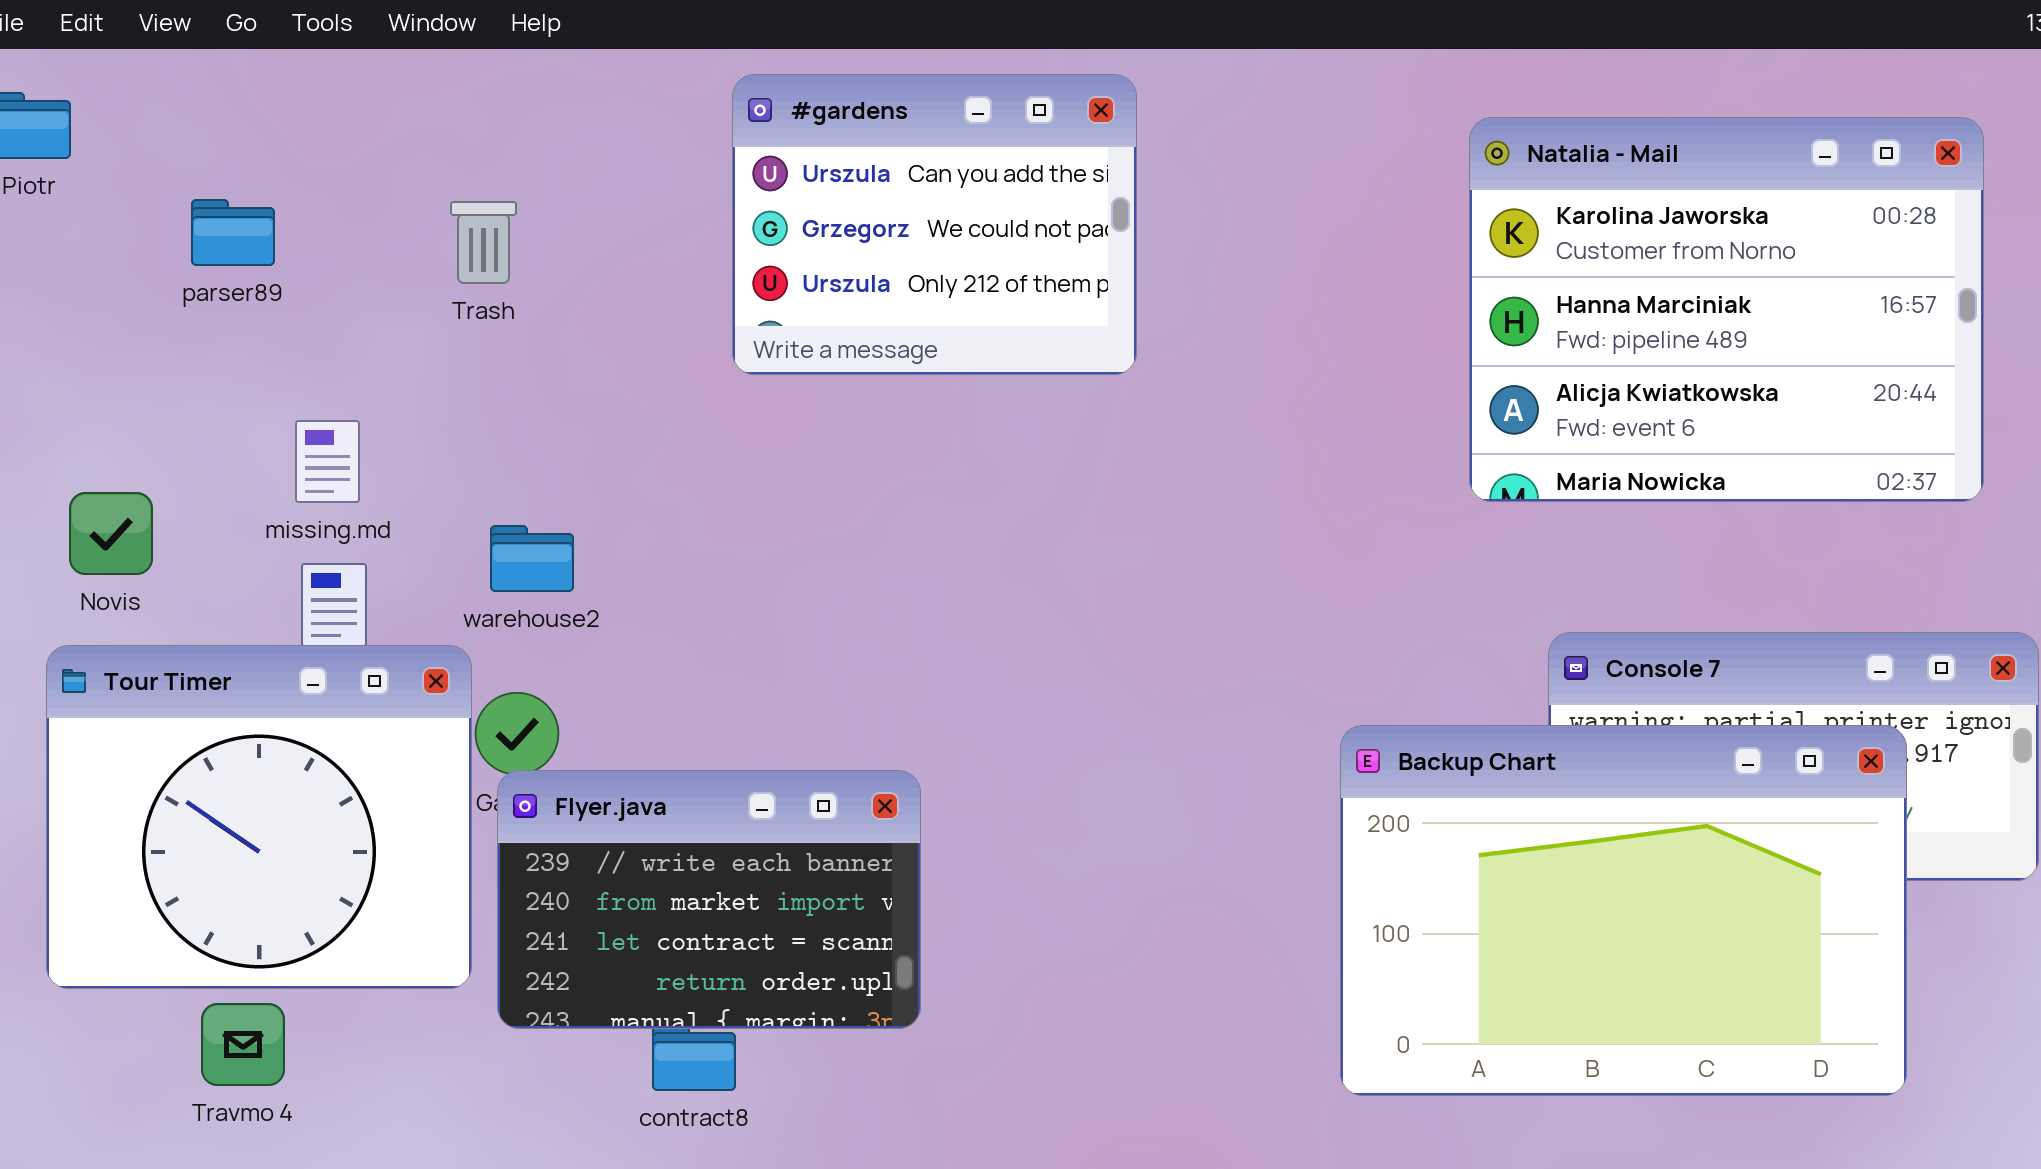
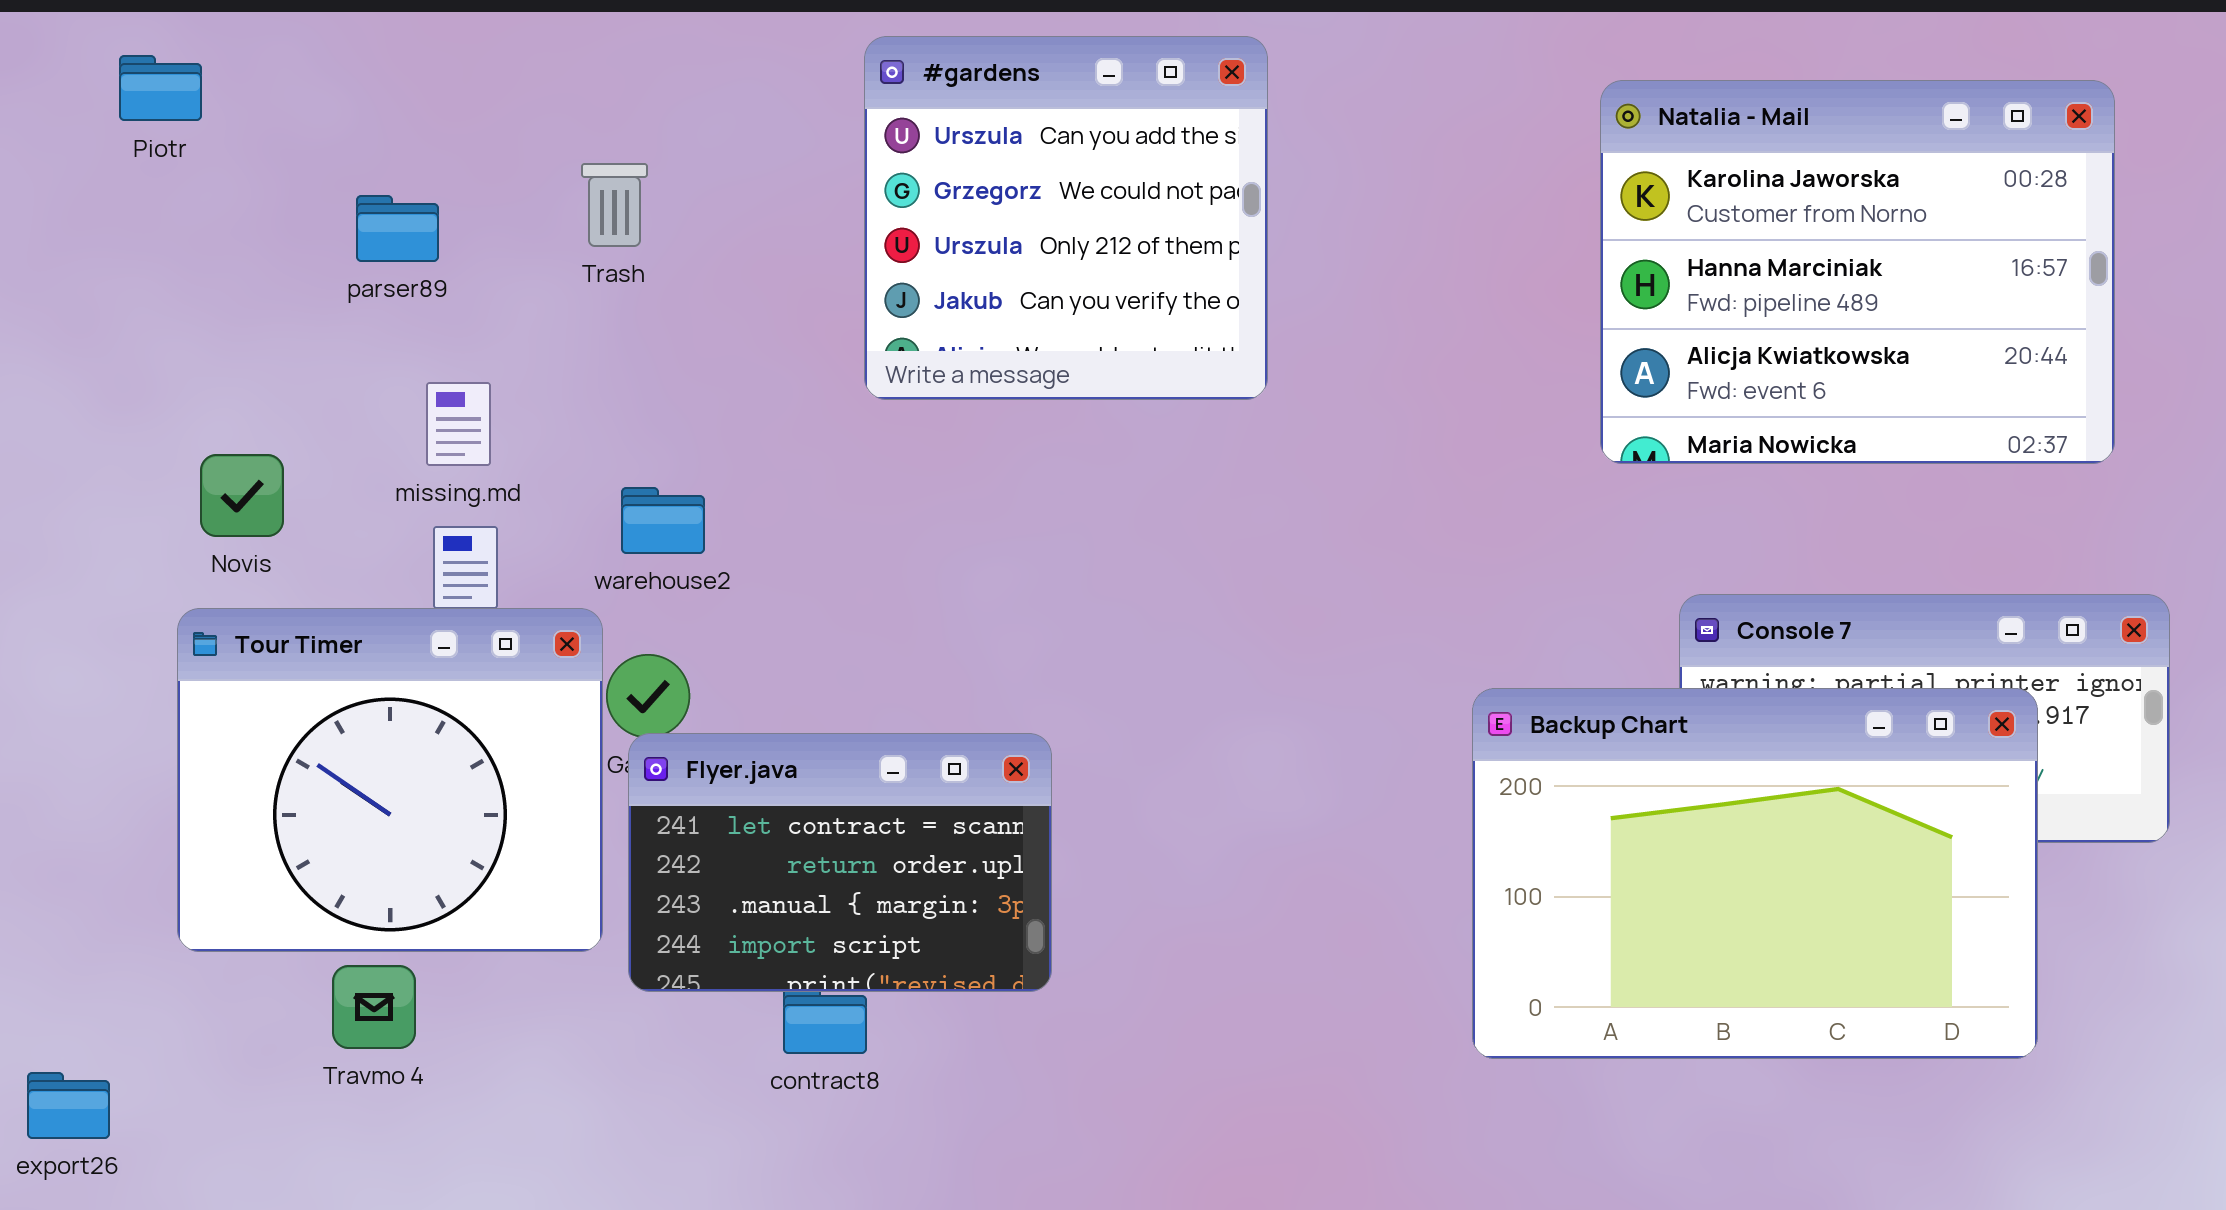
#gardens: [732,74,1137,375] -> [864,36,1268,400], resized
parser89: [191,199,275,266] -> [356,195,439,262], moved
Flyer.java: [497,770,921,1029] -> [628,733,1052,992], scrolled down 2 rows

